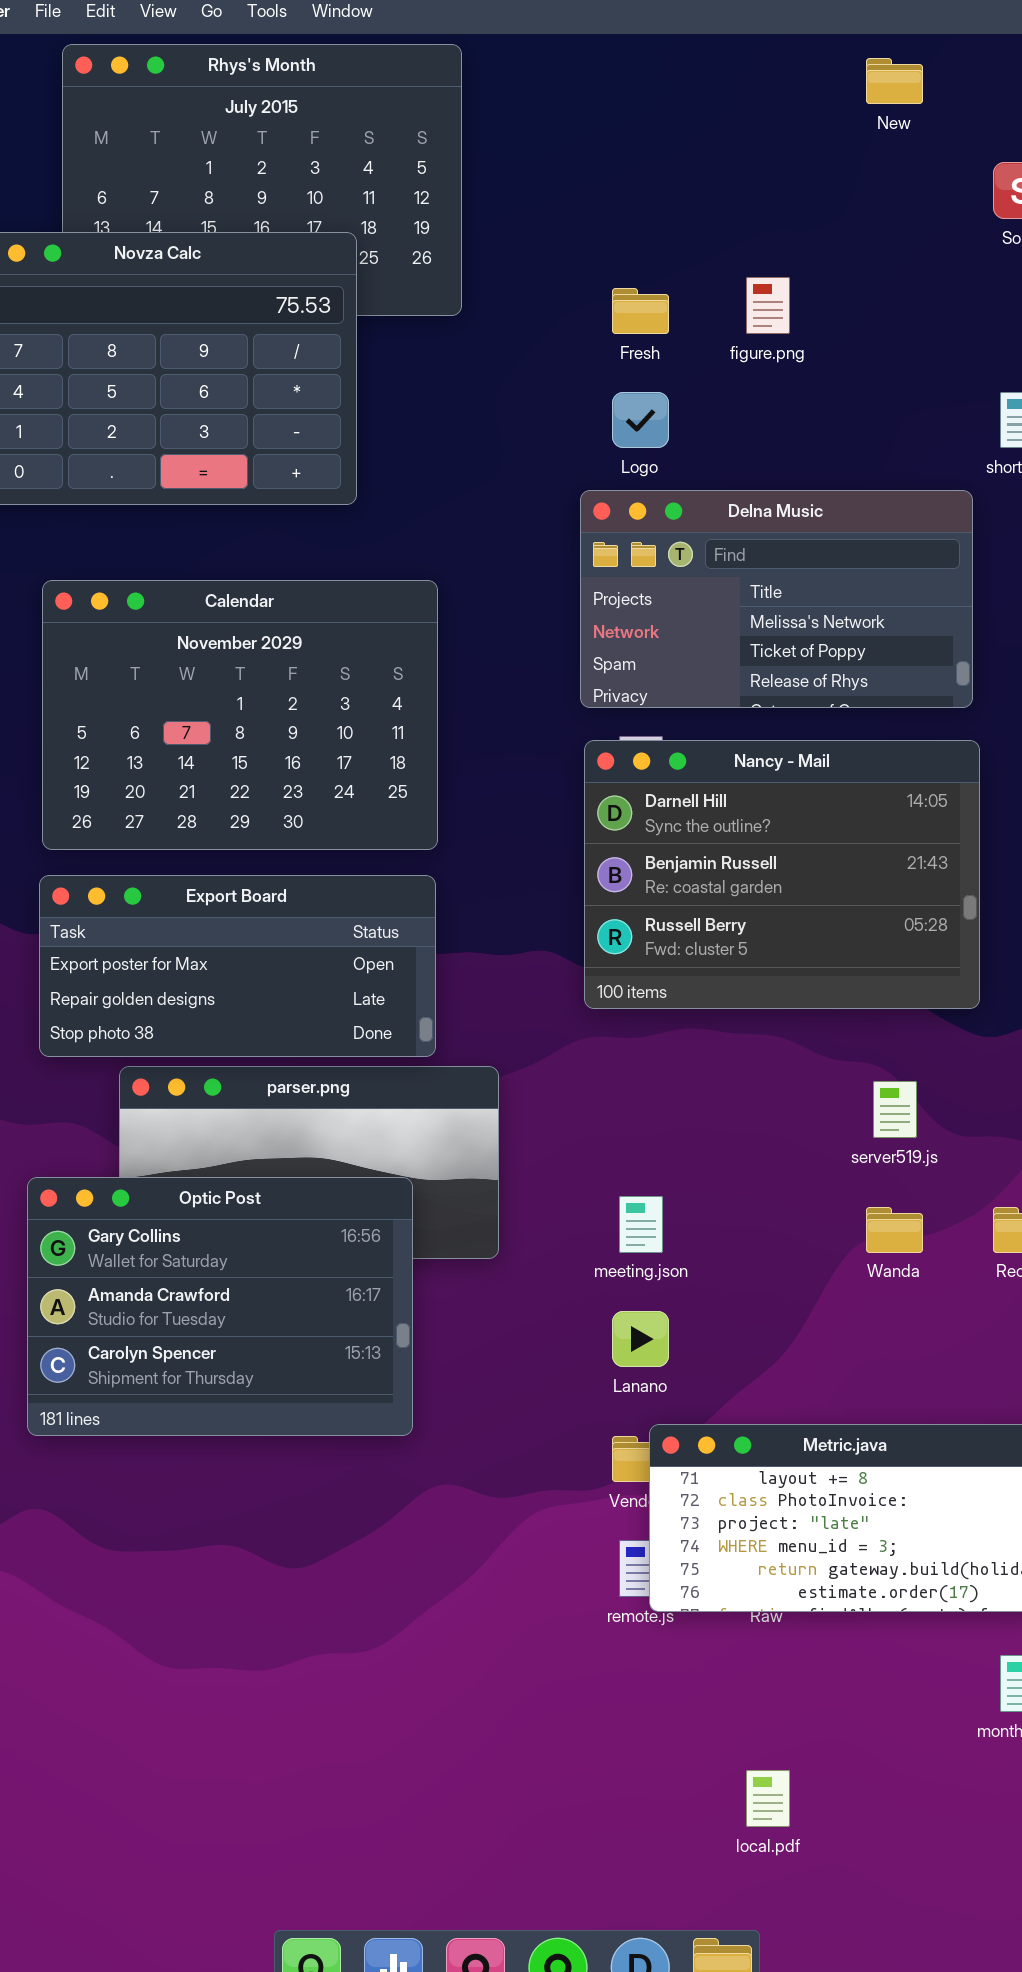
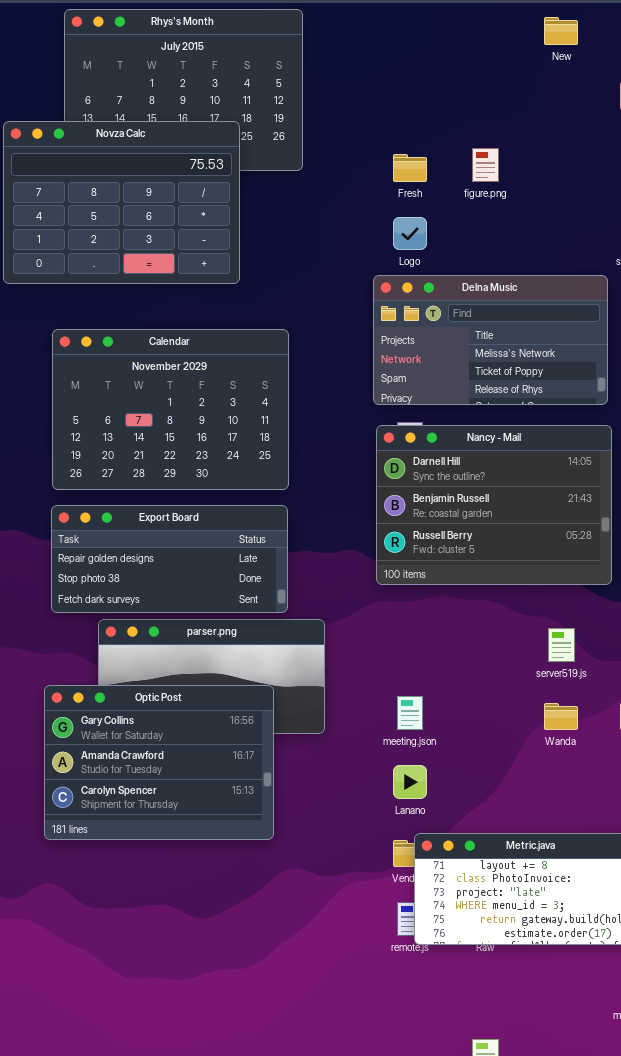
Export Board: [39,875,436,1057] -> [51,505,288,613], scrolled down 1 row

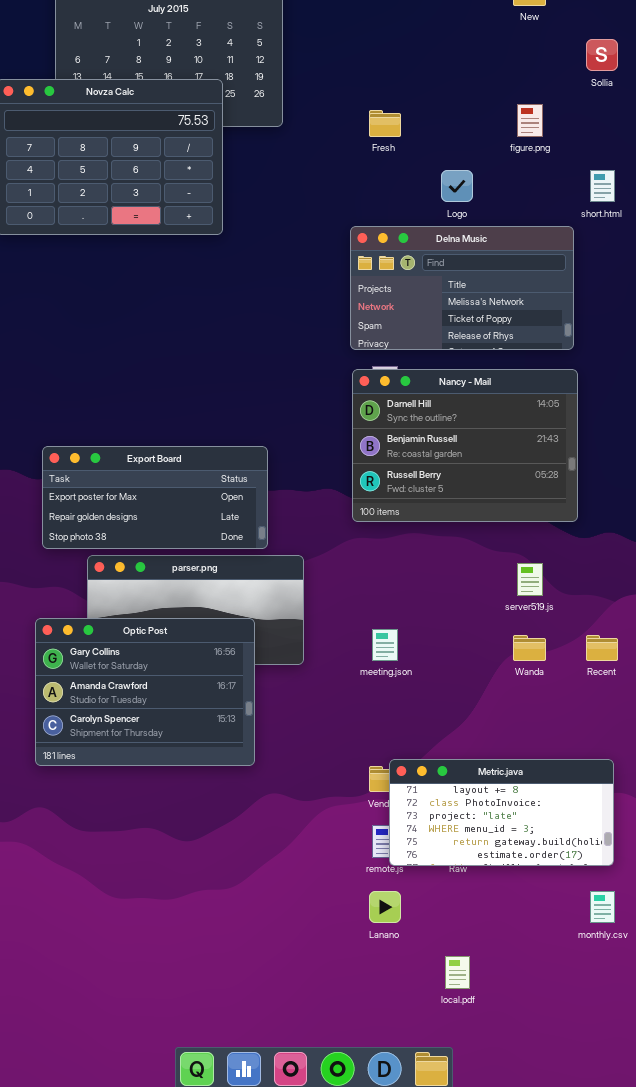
figure.png: [472,148,499,182] -> [517,104,543,137], moved
Logo: [393,217,427,250] -> [441,170,473,202], moved
Calendar: [52,329,289,490] -> none, closed
Export Board: [51,505,288,613] -> [42,446,268,549], scrolled up 1 row
Lanano: [393,765,427,799] -> [369,891,401,923], moved

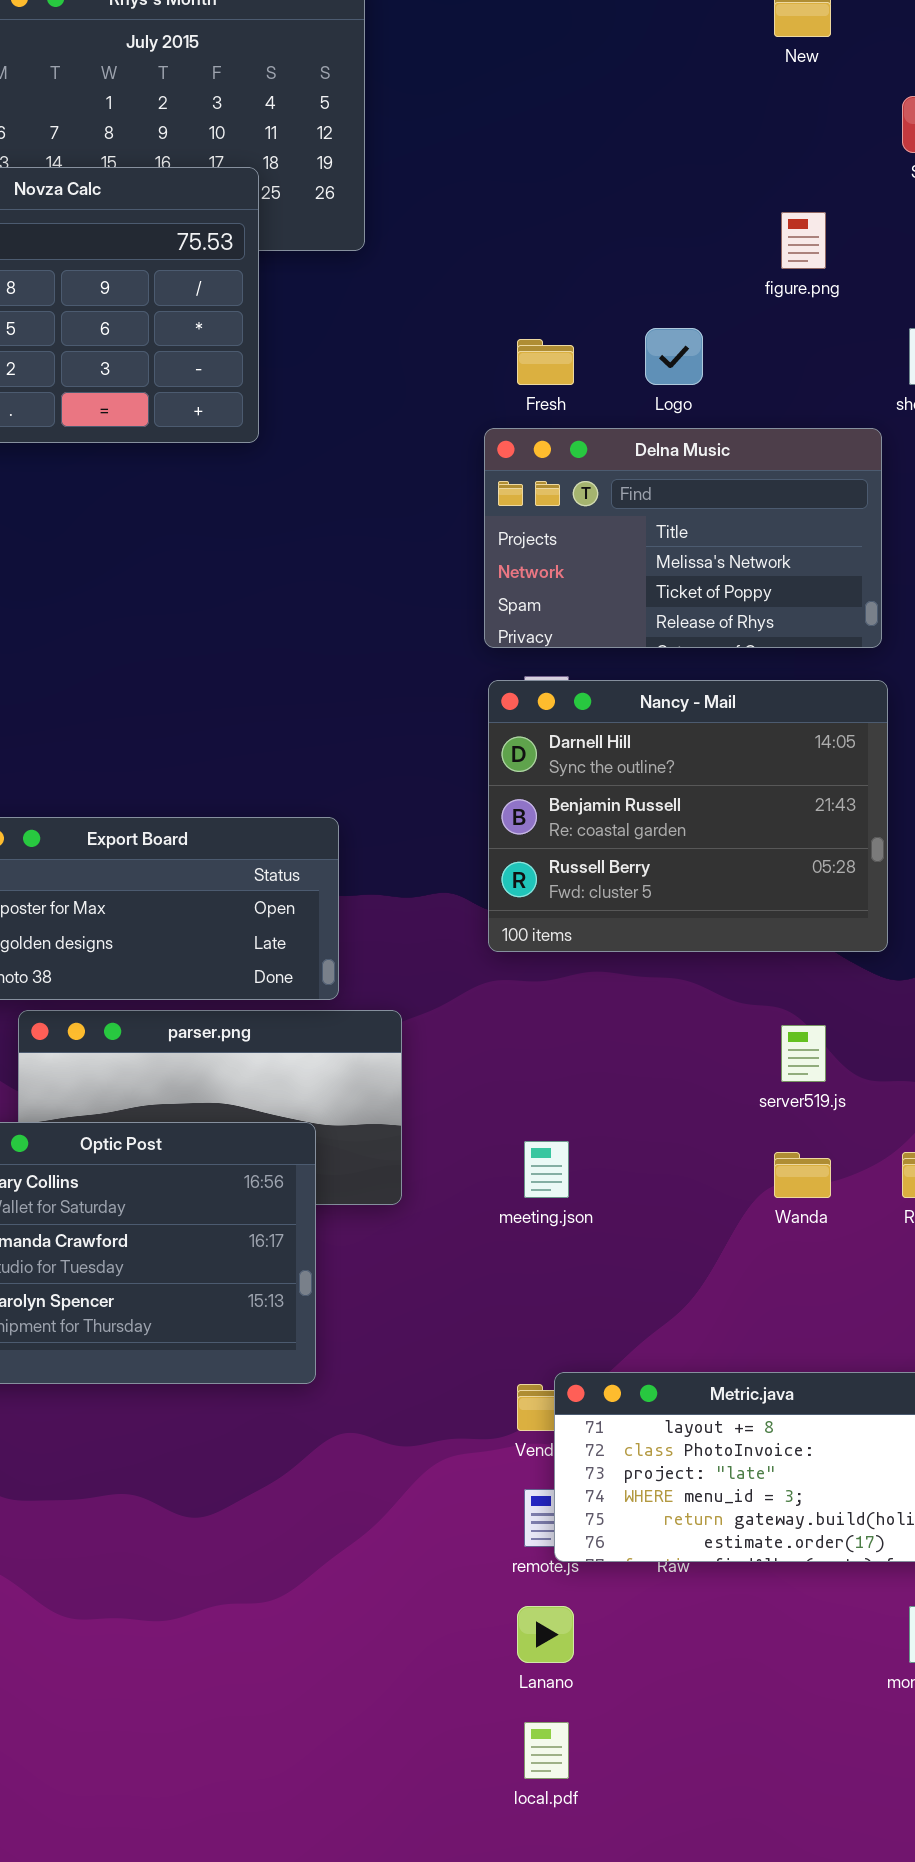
Fresh: [369,110,401,137] -> [517,339,574,385], moved
local.pdf: [445,956,470,989] -> [524,1722,569,1779], moved

